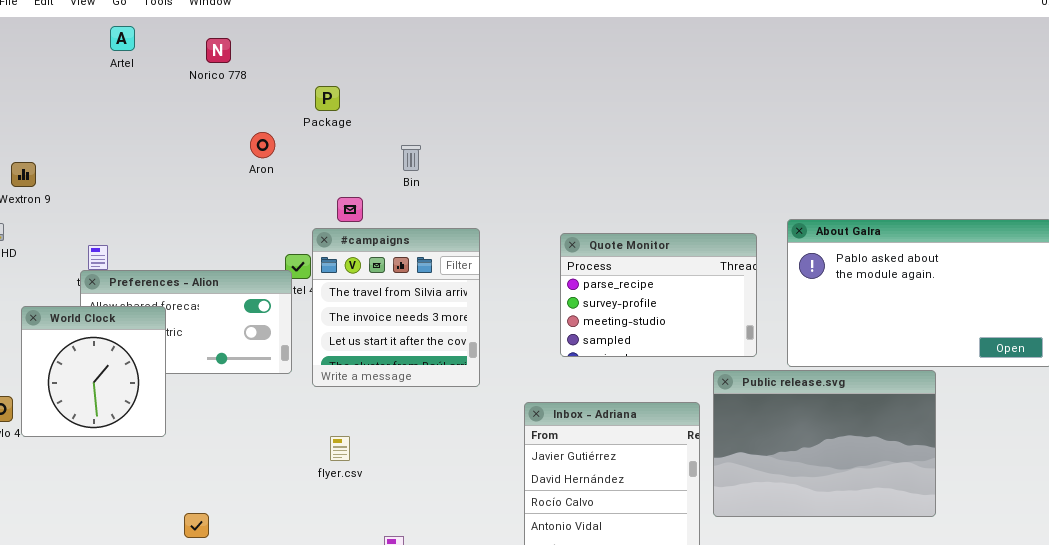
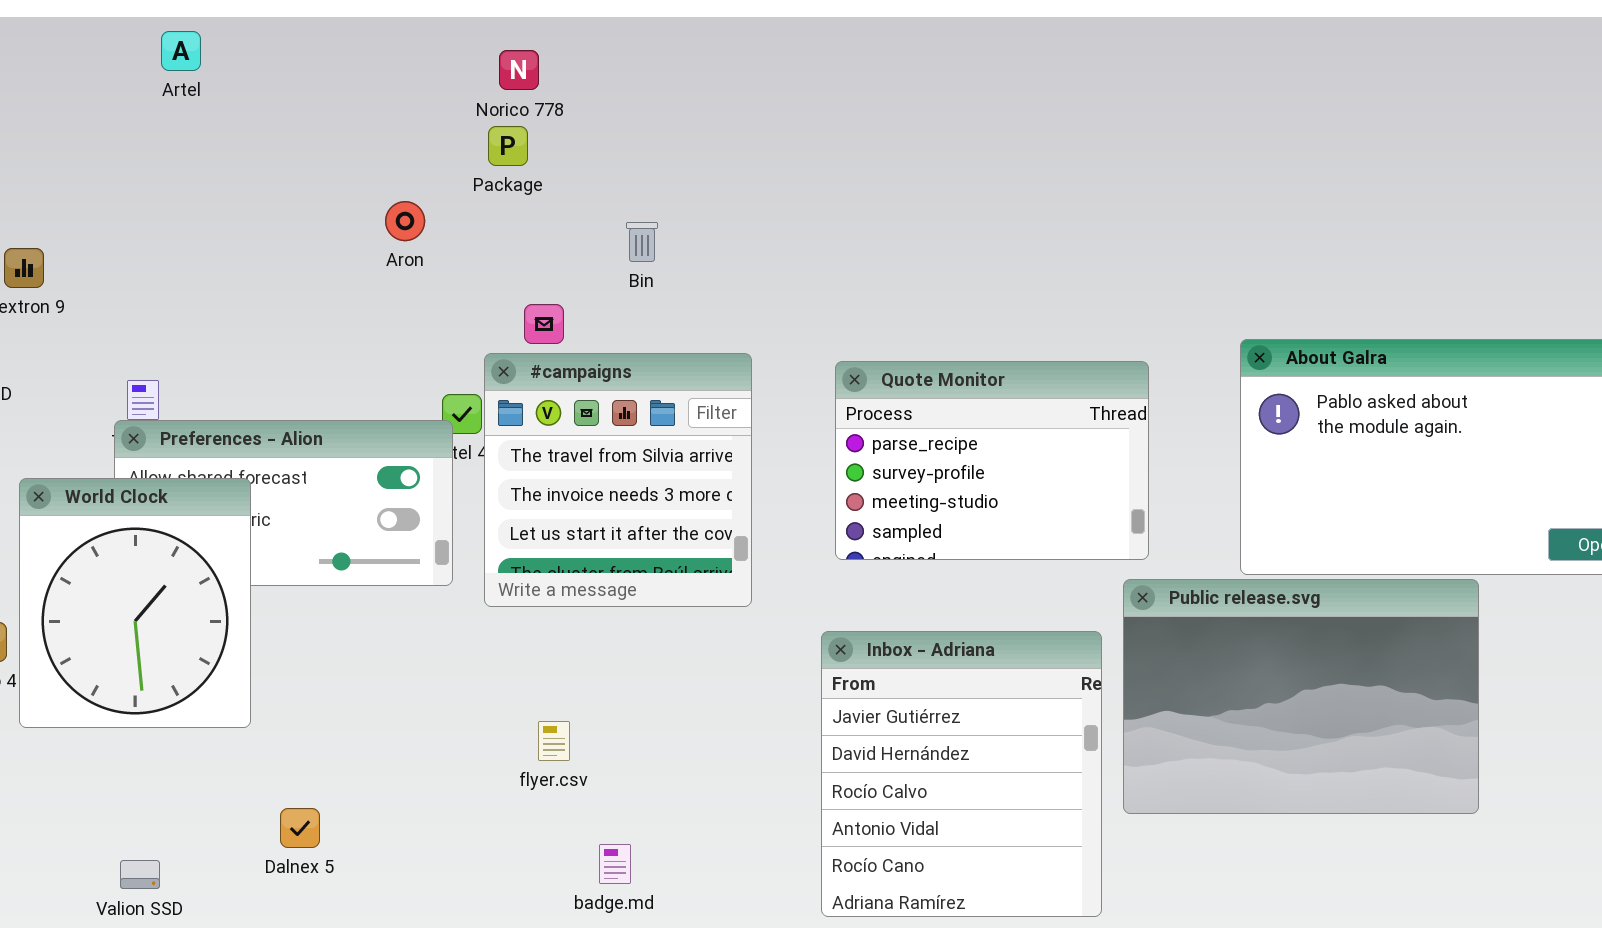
Norico 778: [206,38,231,63] -> [499,50,539,90], moved
Quote Monitor: [560,233,757,357] -> [835,361,1149,560], moved
World Clock: [21,306,166,437] -> [19,478,251,728], resized
flyer.csv: [330,436,350,461] -> [538,721,570,761], moved

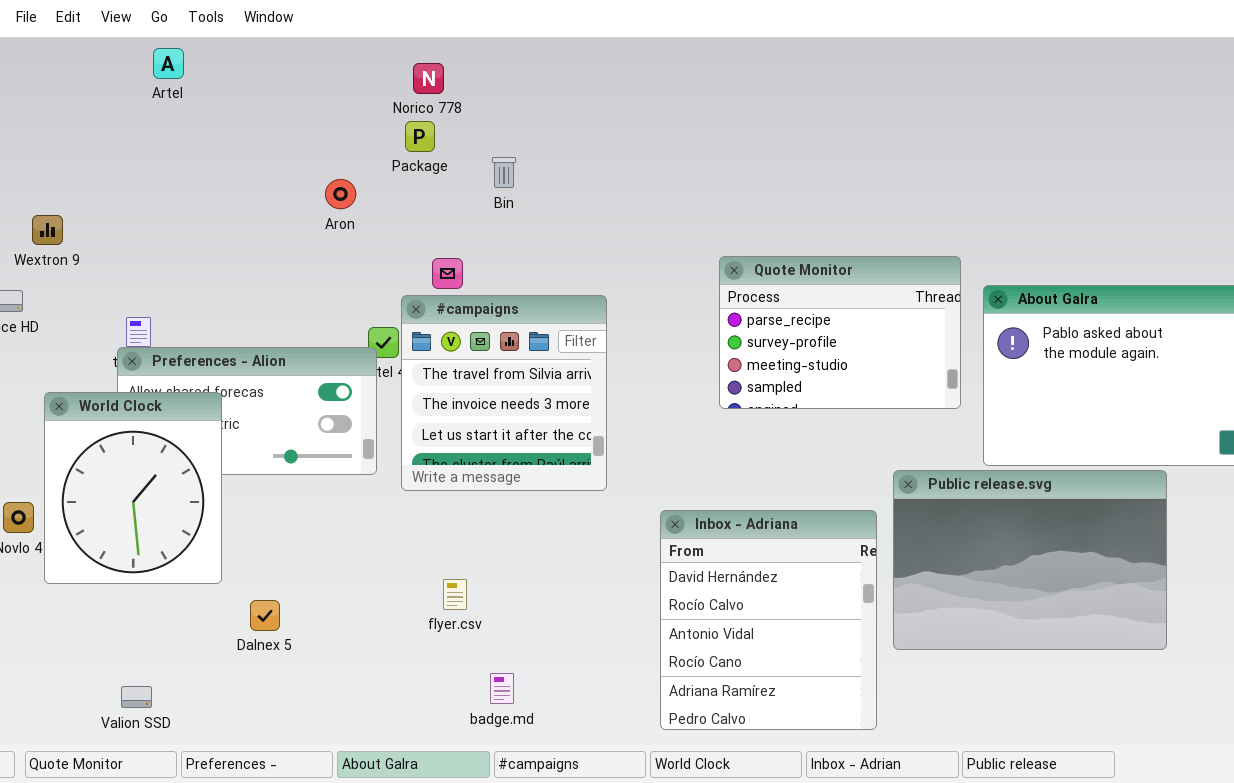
Bin: [626,222,658,262] -> [492,157,516,188], moved
Quote Monitor: [835,361,1149,560] -> [719,256,961,409], moved
Inbox - Adriana: [821,631,1102,917] -> [660,510,877,730], scrolled down 1 row
Dalnex 5: [280,808,320,848] -> [250,600,280,631], moved

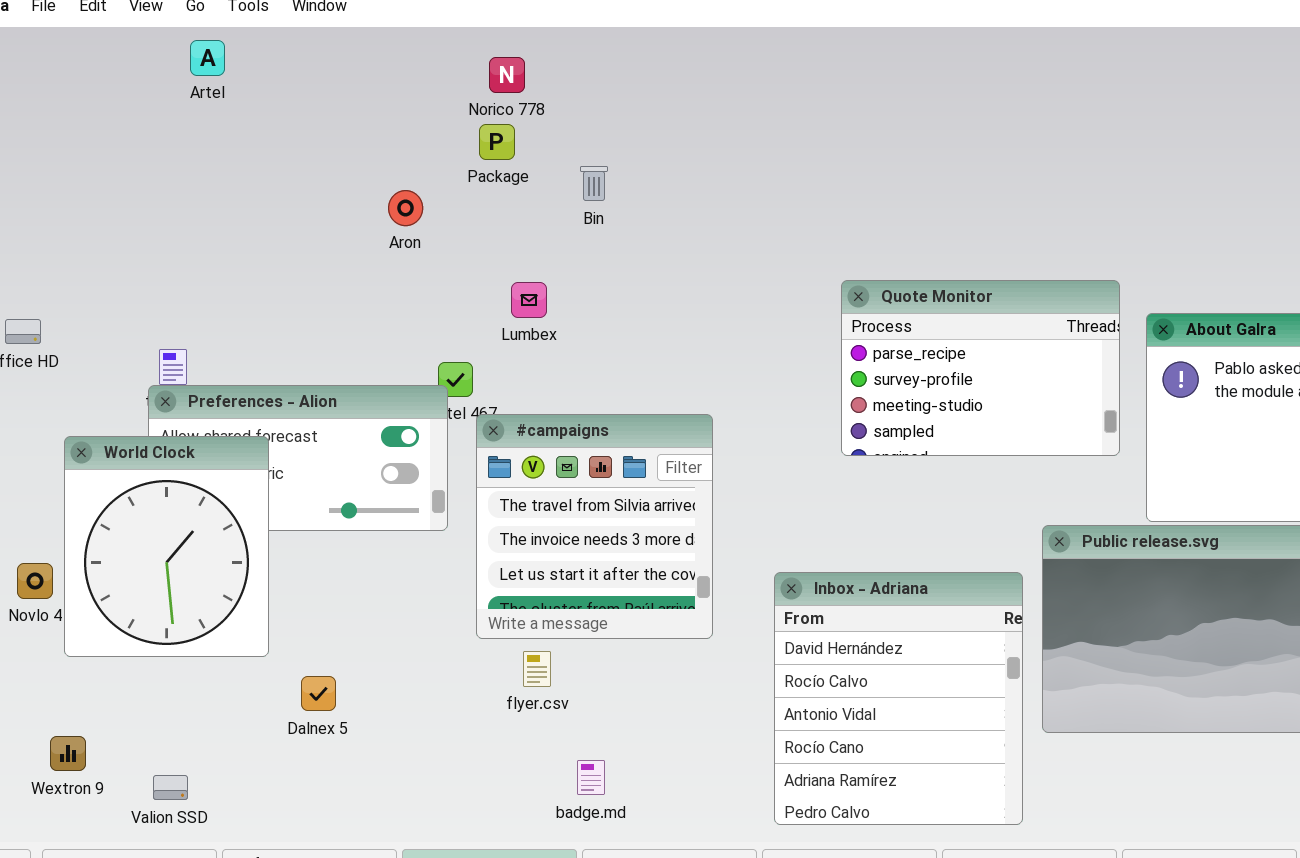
Wextron 9: [32,215,63,245] -> [50,736,86,771], moved
#campaigns: [401,295,607,491] -> [476,414,713,639], moved

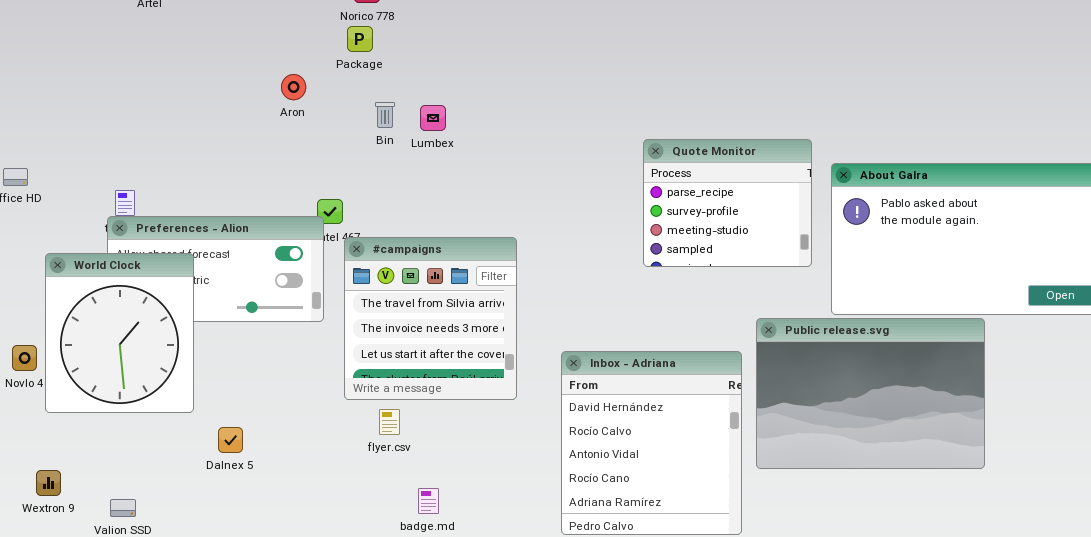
Bin: [580,166,608,201] -> [375,102,395,128], moved
Quote Monitor: [841,280,1120,456] -> [643,139,812,267], resized
Lumbex: [511,282,547,318] -> [420,105,446,131], moved

